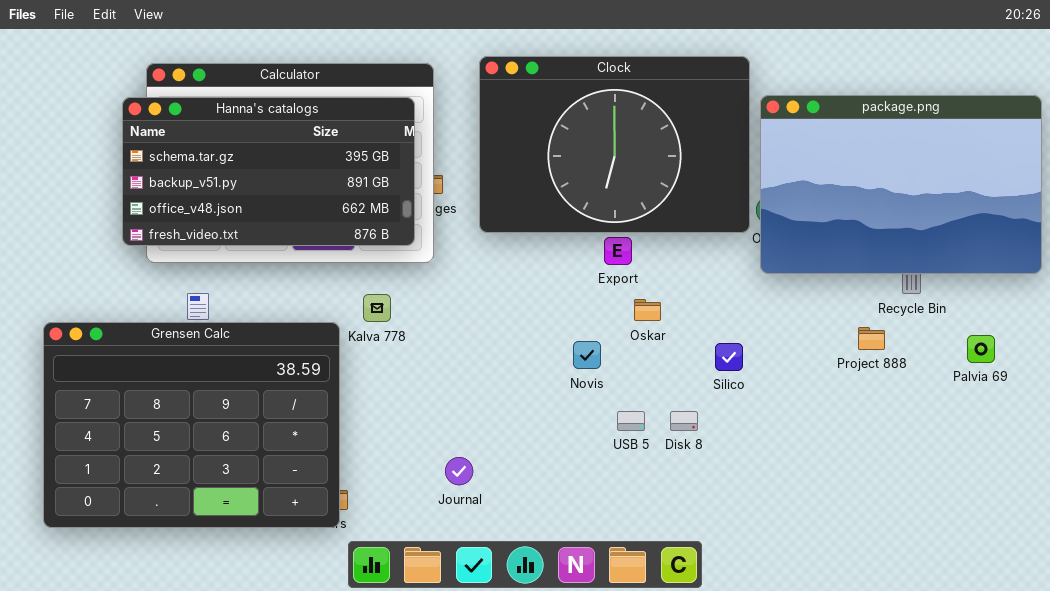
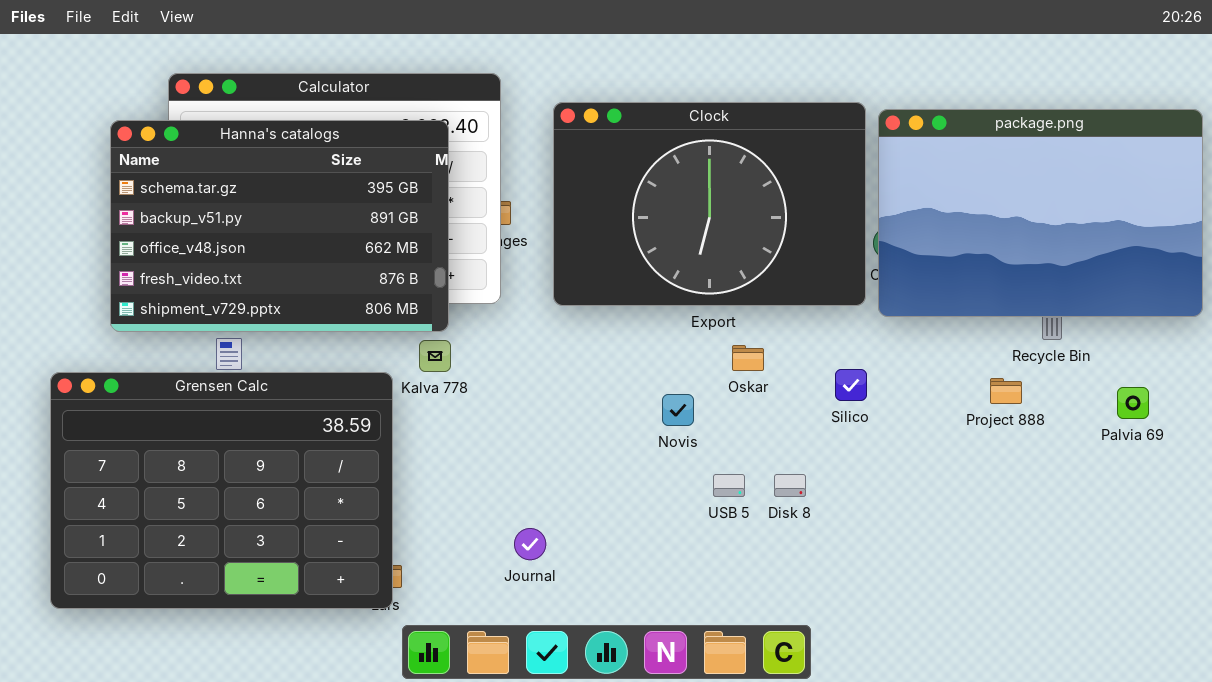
Clock: [479,56,750,233] -> [553,102,866,306], moved
Hanna's catalogs: [122,97,415,246] -> [110,120,449,332], moved, resized
Silico: [715,343,743,371] -> [835,369,867,401], moved

